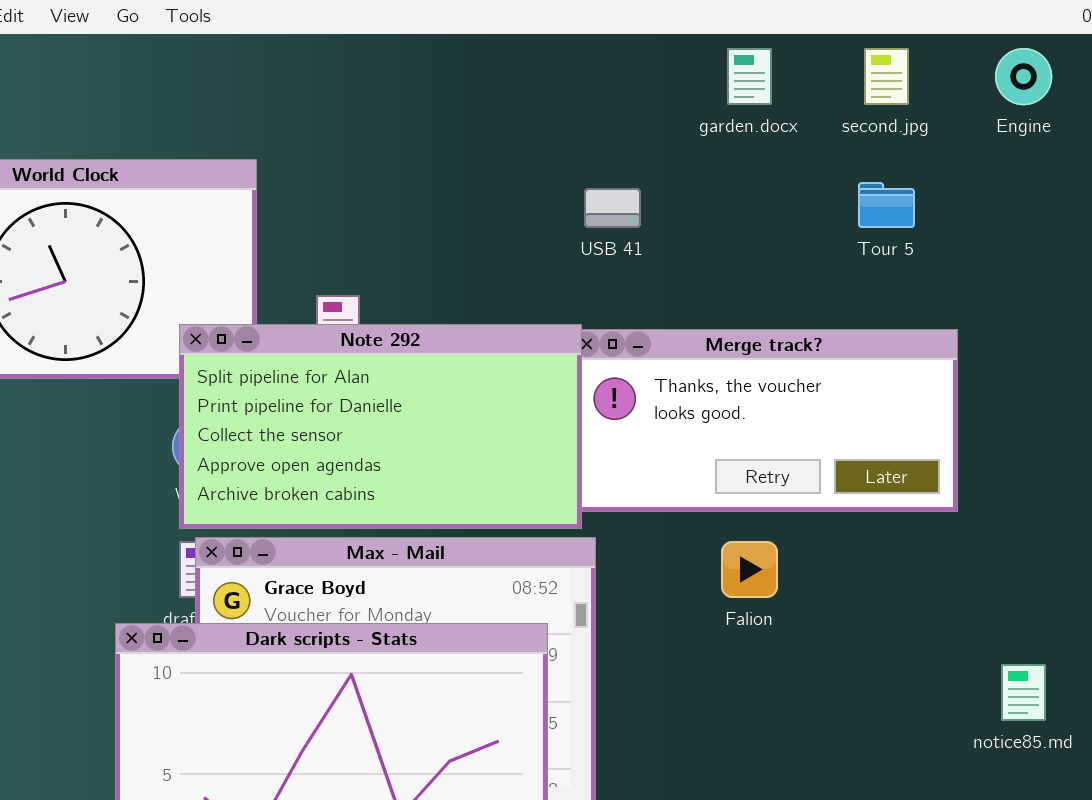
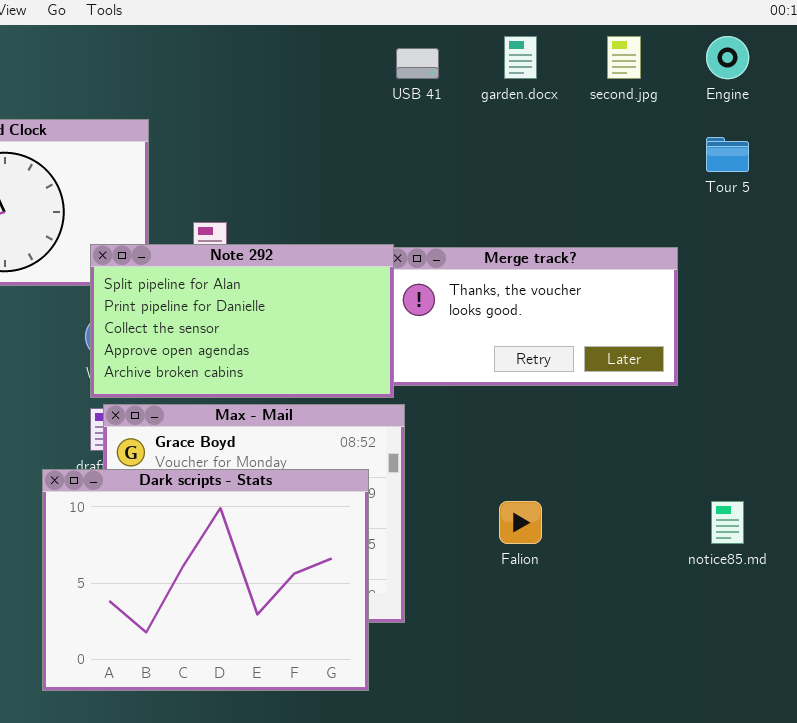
Tour 5: [858,182,915,228] -> [706,137,749,172], moved
USB 41: [584,188,641,228] -> [396,48,439,79], moved
Falion: [721,541,778,598] -> [499,501,542,544], moved

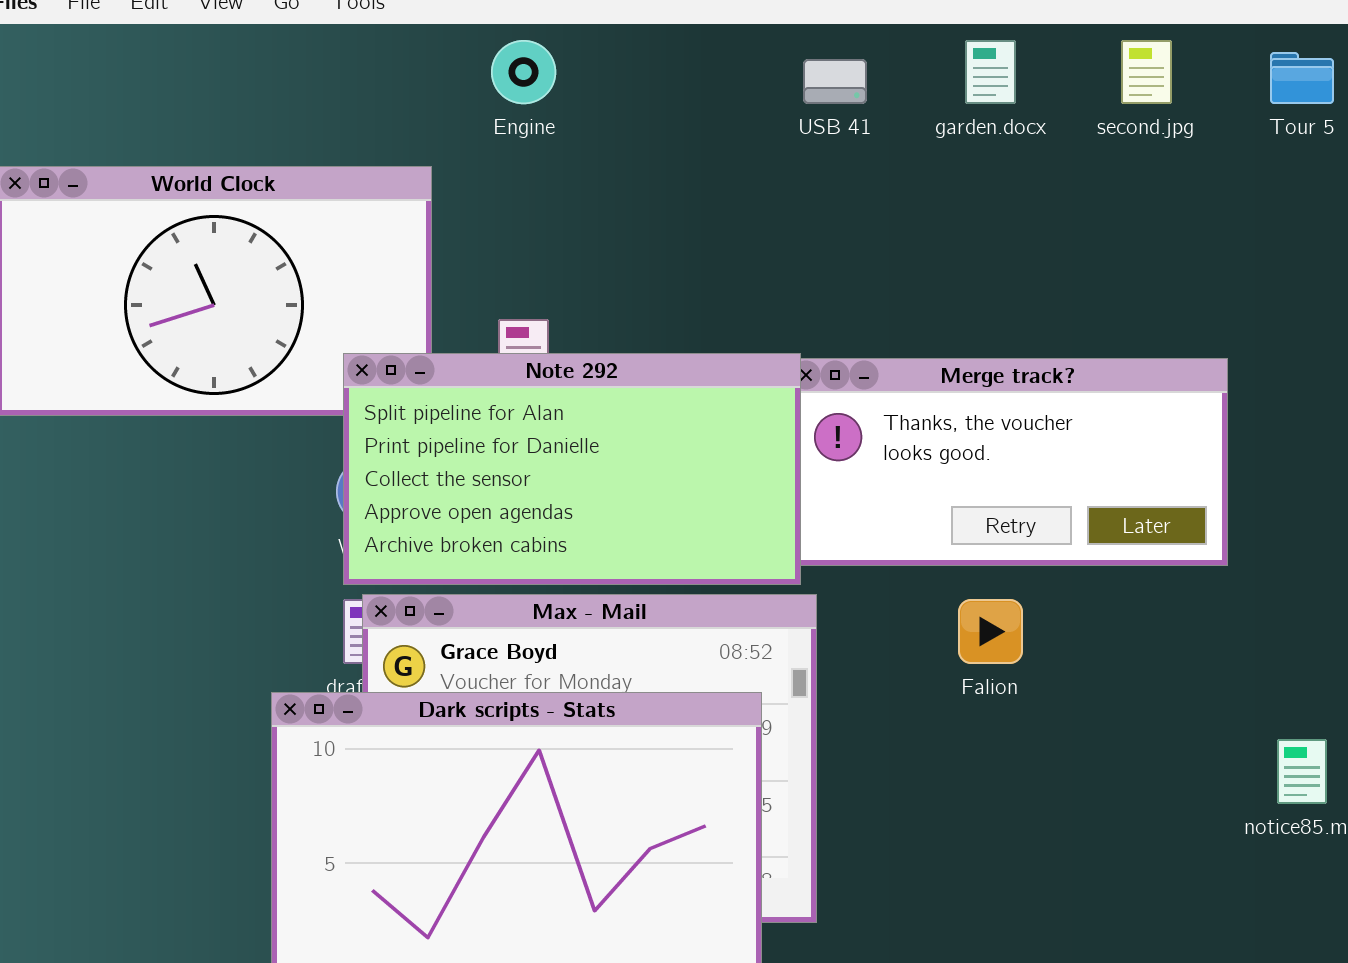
Engine: [706,36,749,79] -> [491,40,556,104], moved
Tour 5: [706,137,749,172] -> [1270,52,1334,104], moved
Falion: [499,501,542,544] -> [958,599,1023,664], moved

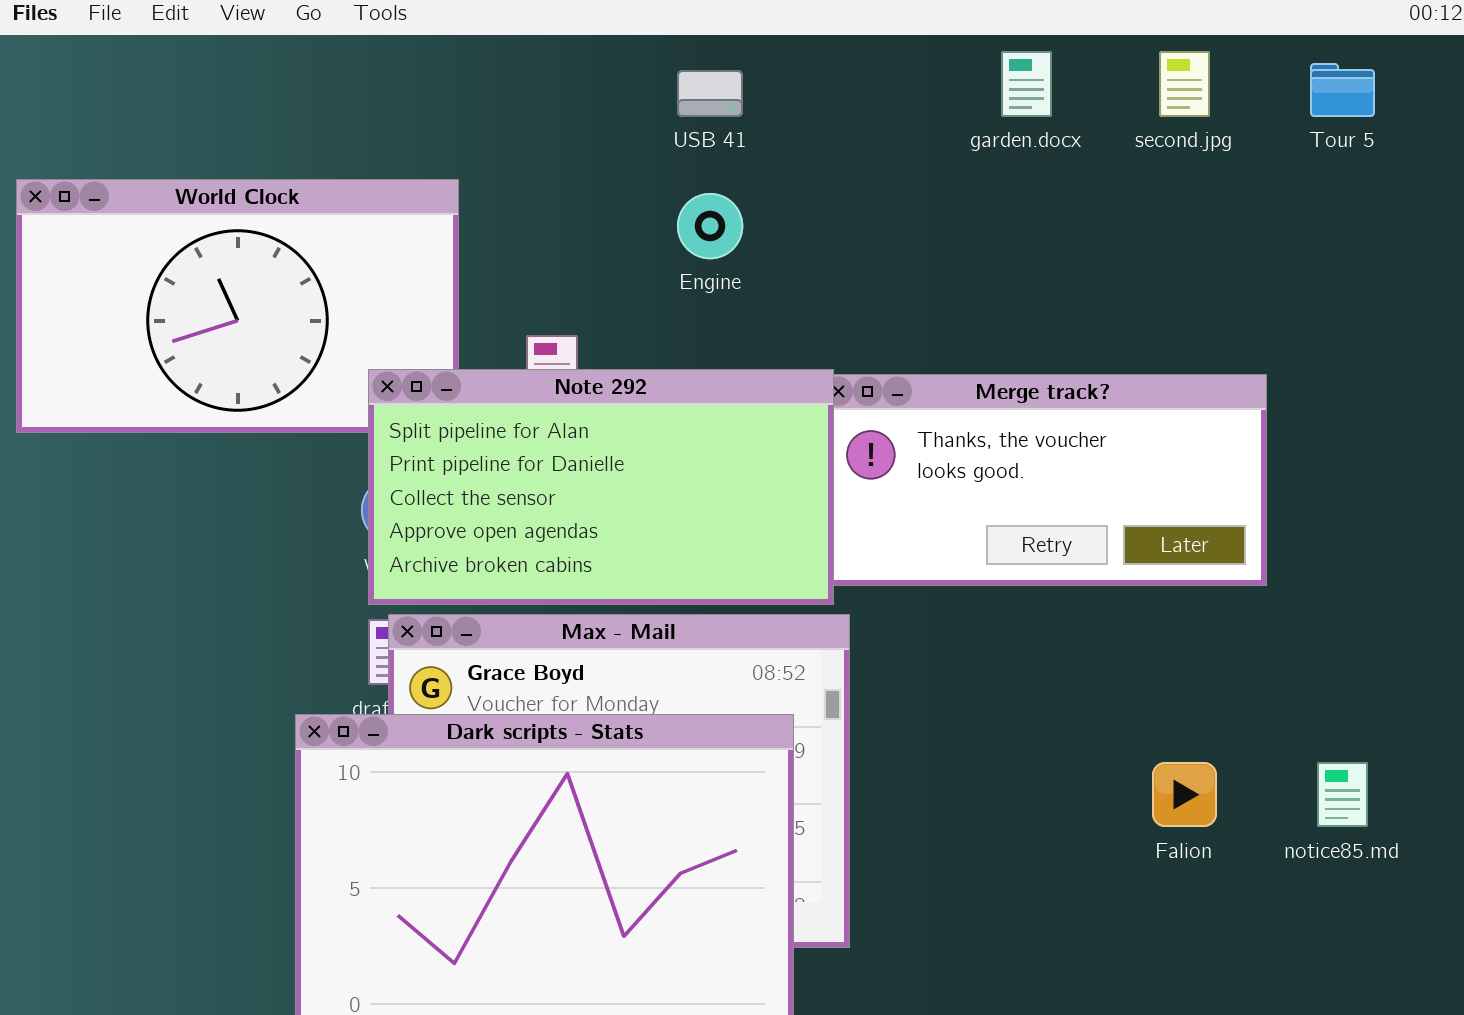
Engine: [491,40,556,104] -> [677,193,743,259], moved
USB 41: [803,59,867,104] -> [677,70,743,117], moved
Falion: [958,599,1023,664] -> [1152,762,1217,827], moved

